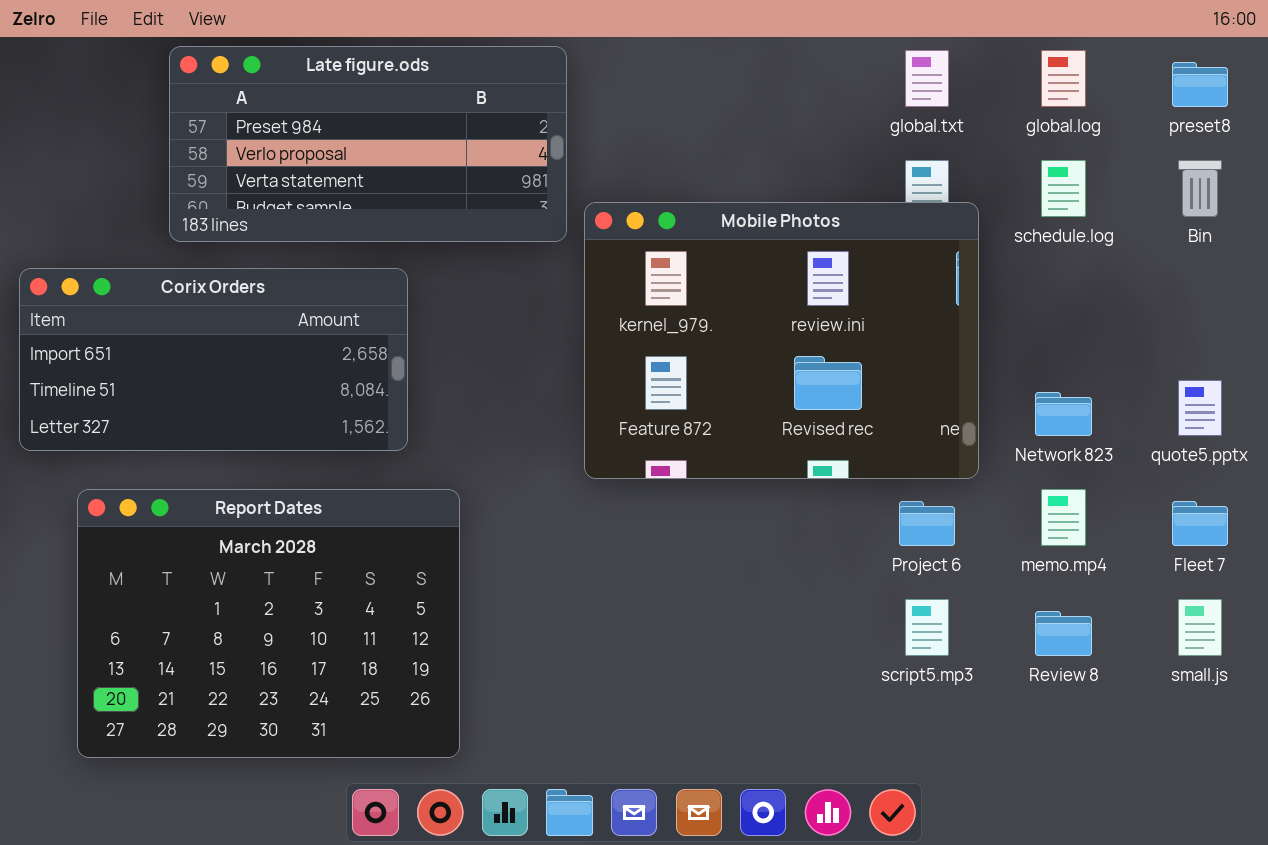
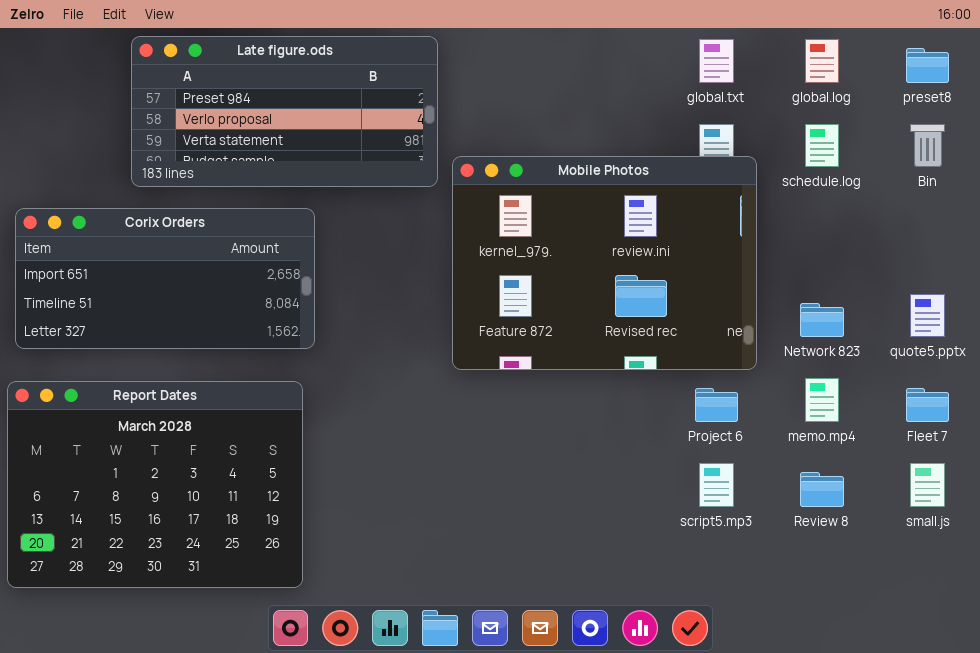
Report Dates: [77,489,460,758] -> [7,381,303,588], moved

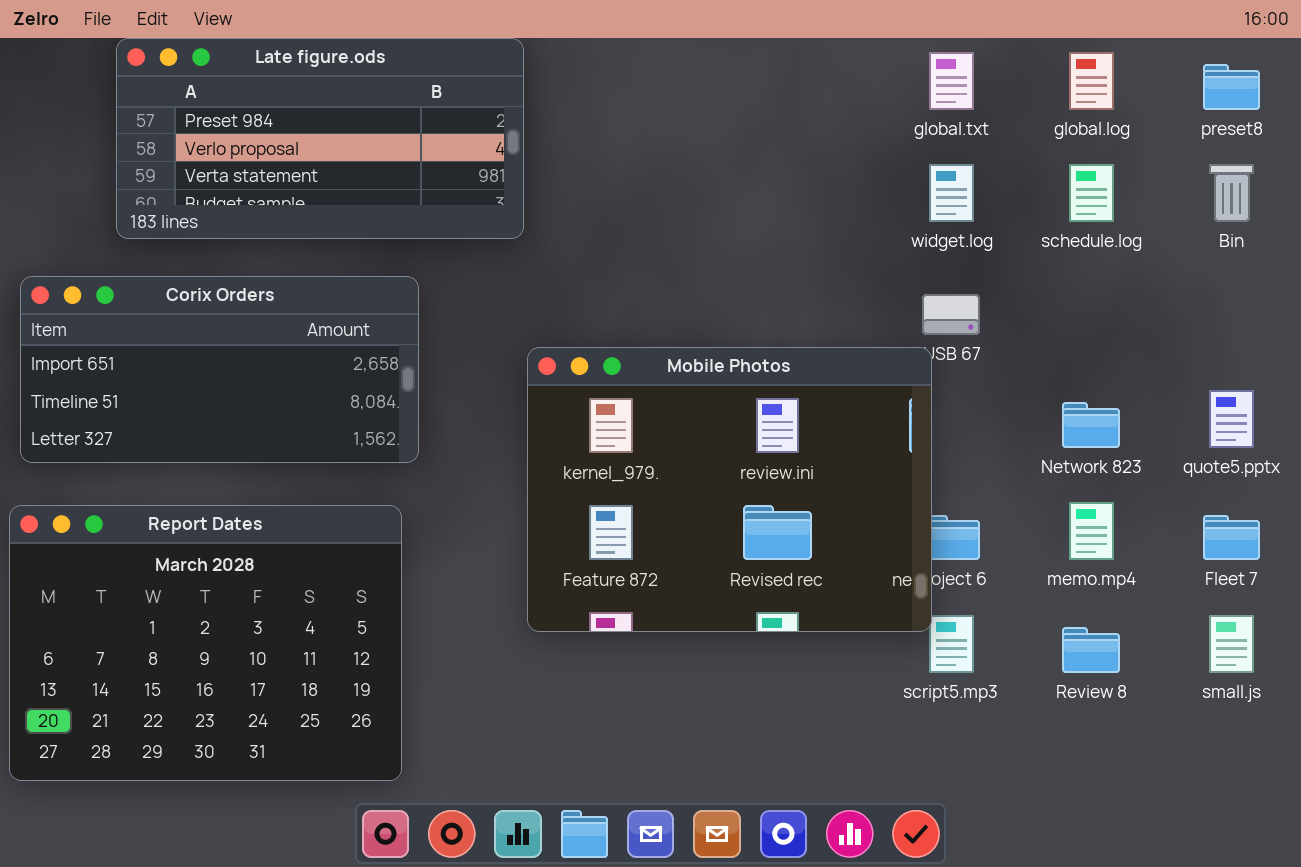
Late figure.ods: [131,36,438,187] -> [116,38,524,239], moved
Mobile Photos: [452,156,757,370] -> [527,347,932,632], moved

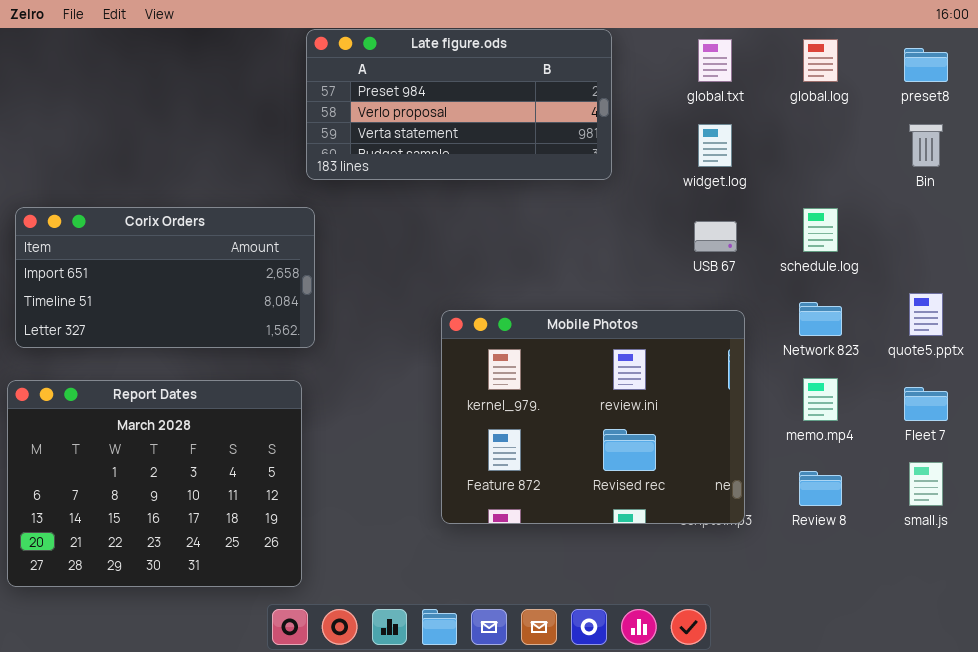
Late figure.ods: [116,38,524,239] -> [306,29,612,180], moved
schedule.log: [1069,164,1114,222] -> [803,208,838,252], moved
Mobile Photos: [527,347,932,632] -> [441,310,745,524], moved

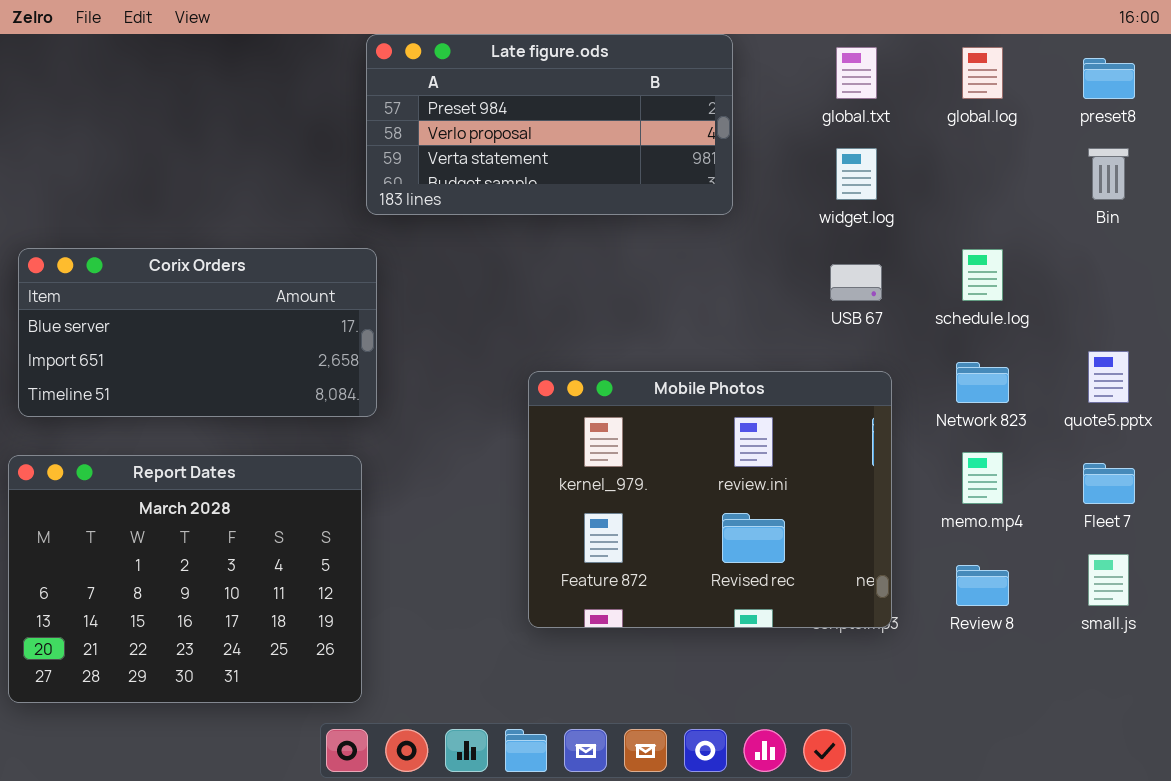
Corix Orders: [15,207,315,348] -> [18,248,377,417], scrolled up 1 row

